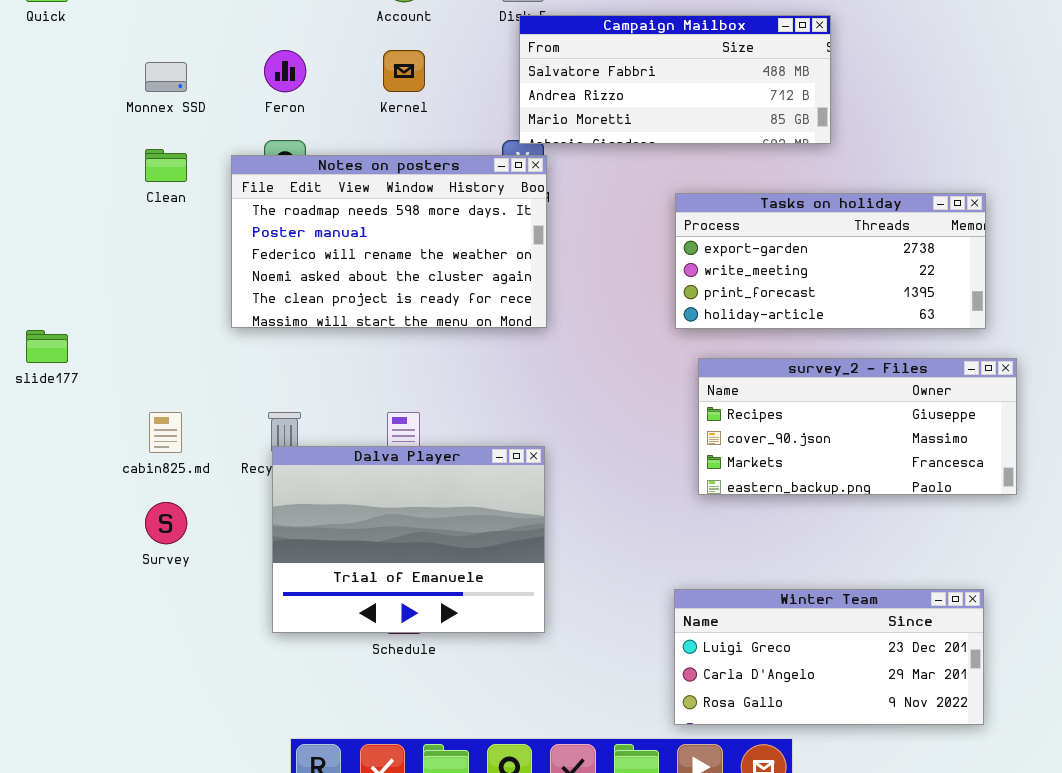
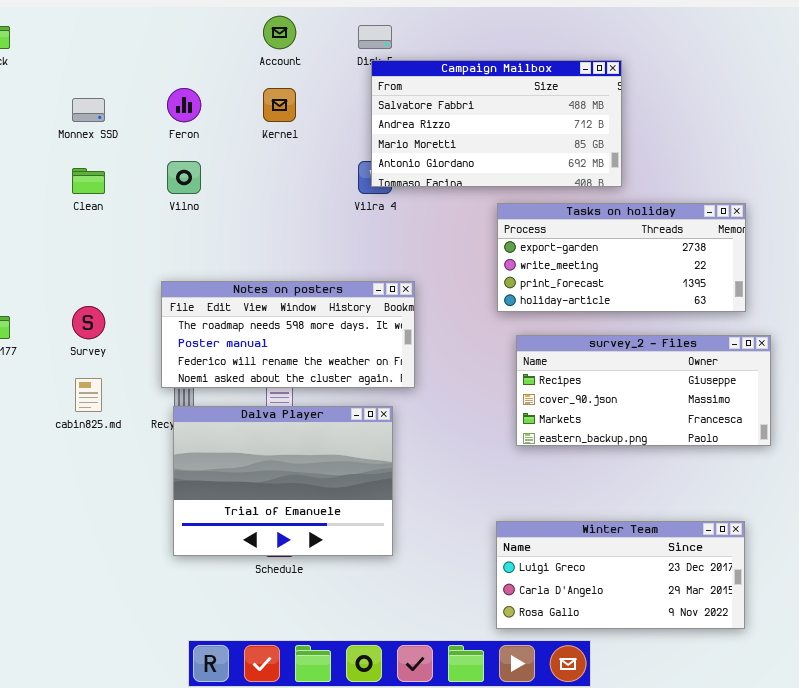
Campaign Mailbox: [519,15,831,144] -> [371,60,622,187], resized
Notes on posters: [231,155,547,328] -> [161,281,415,388], moved, resized
Survey: [145,502,187,544] -> [72,306,105,339], moved

